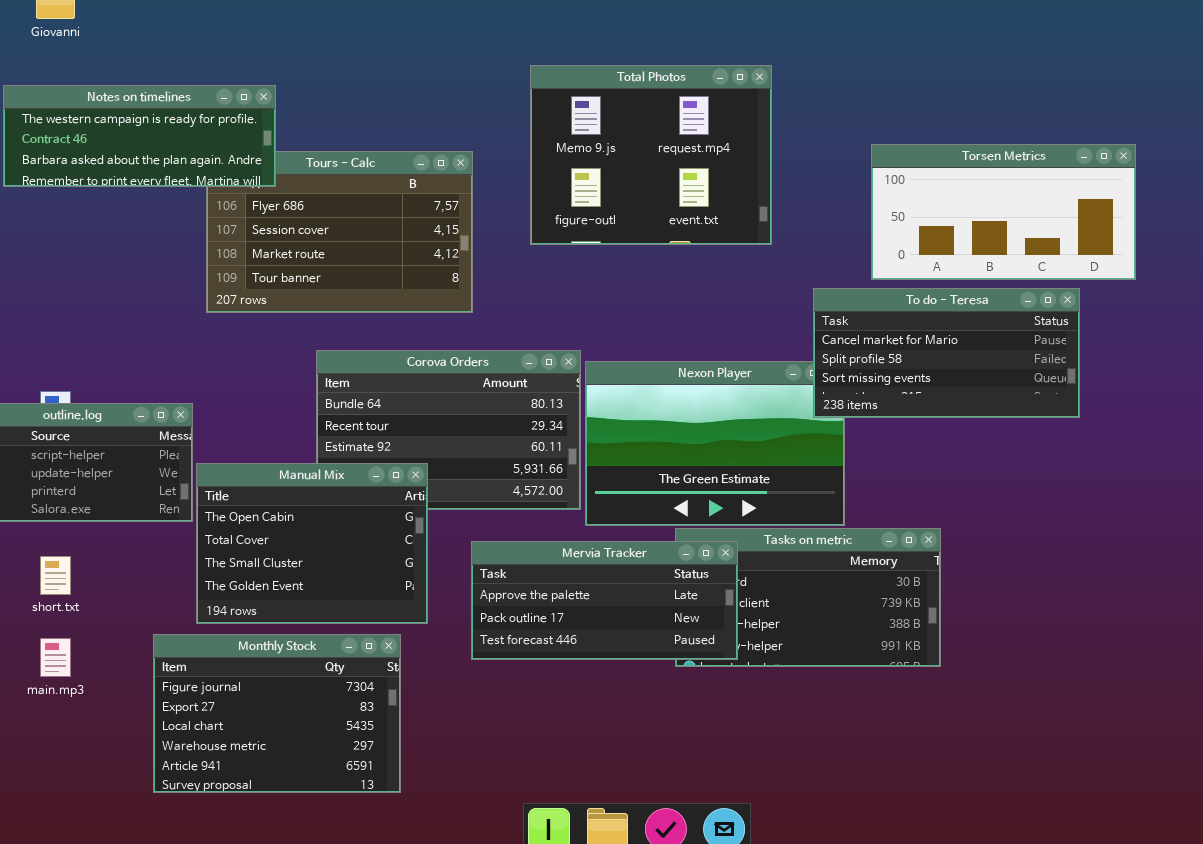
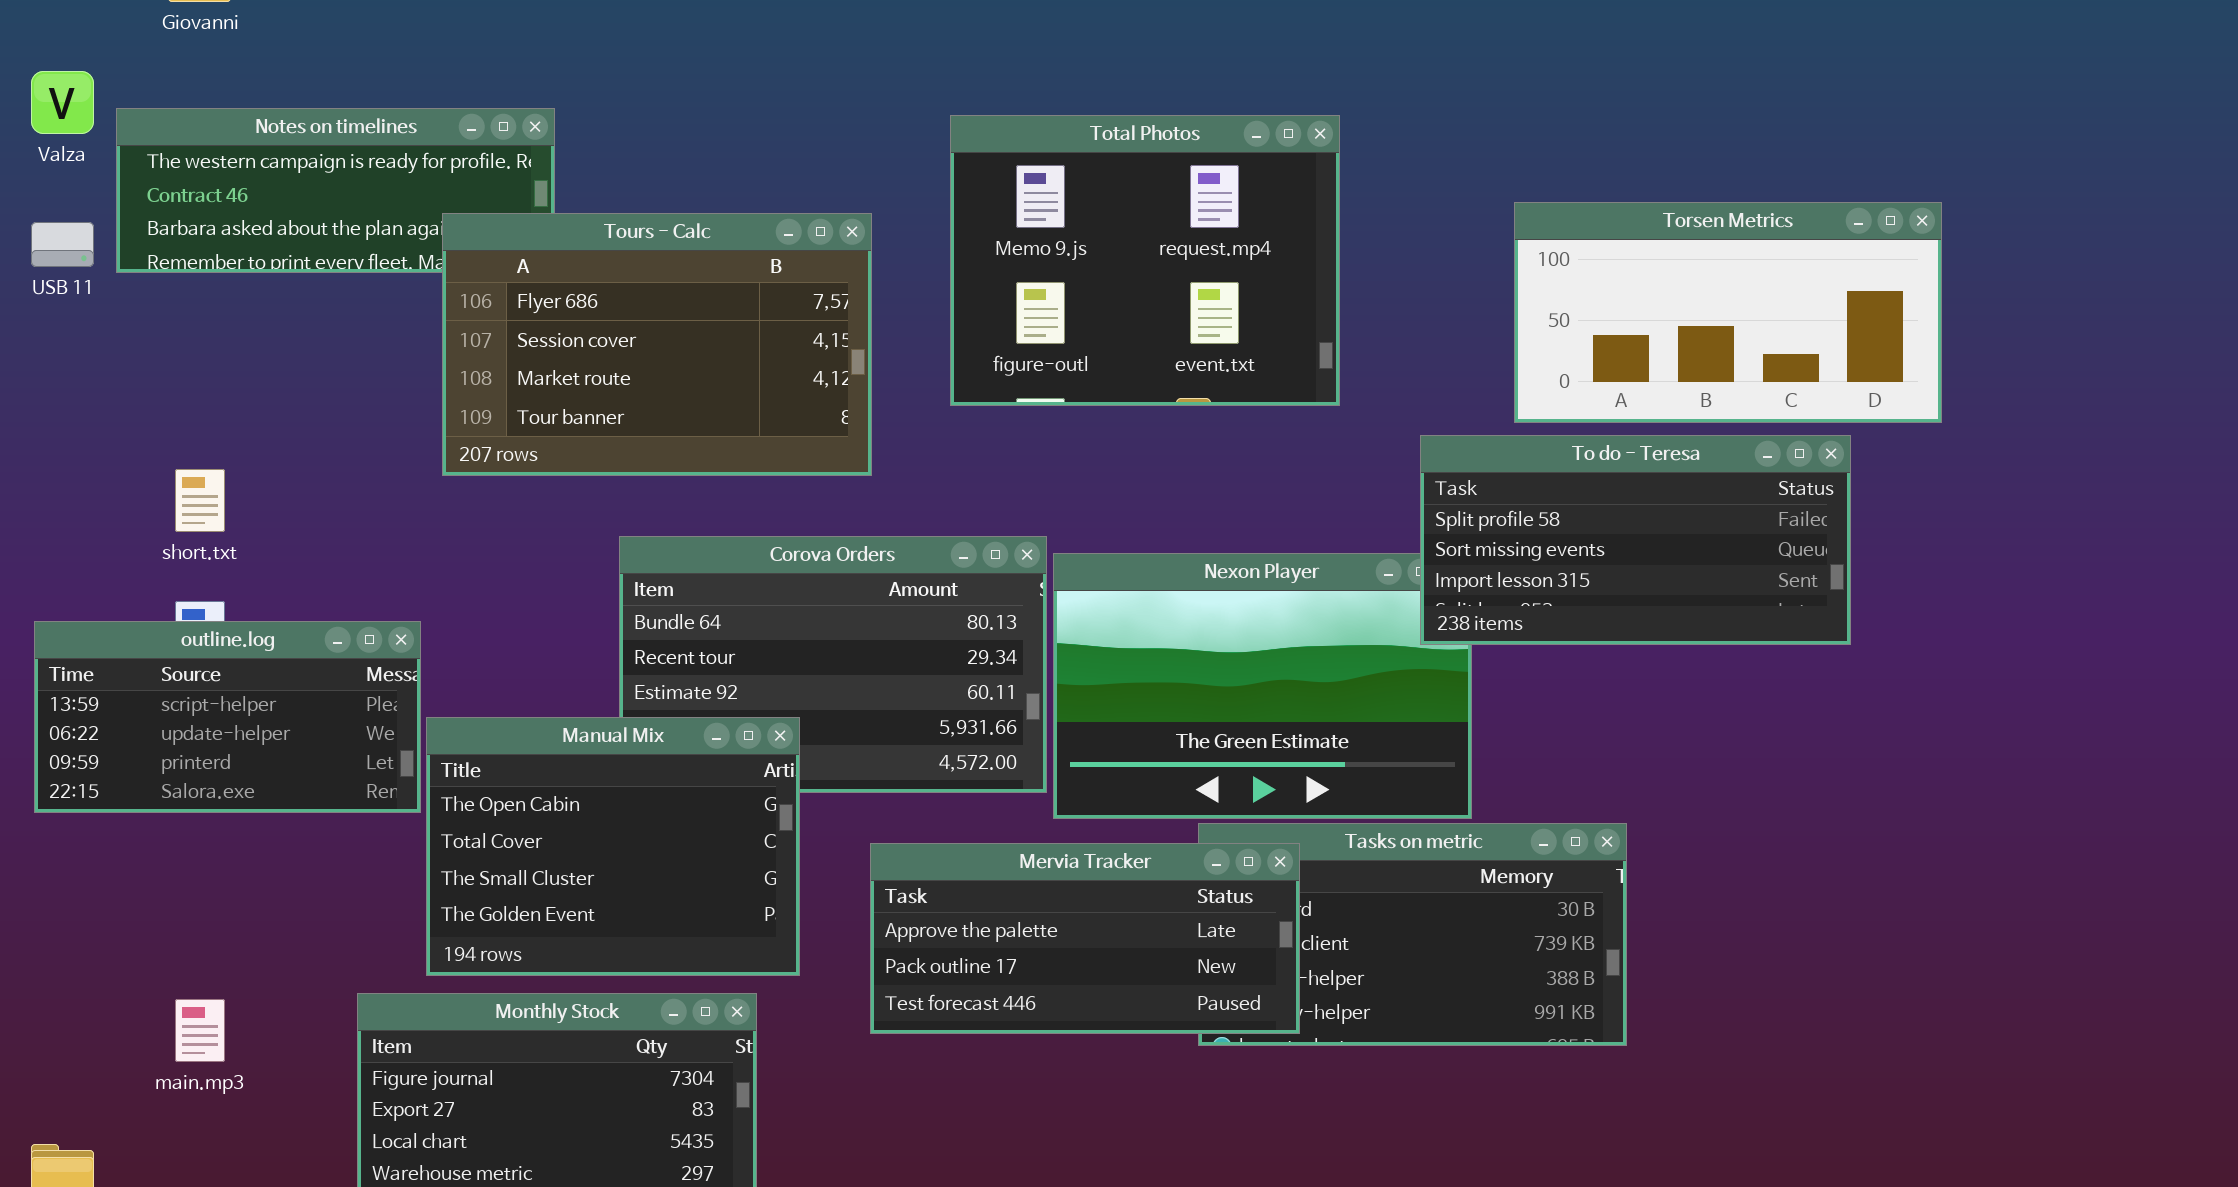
Total Photos: [530,65,772,245] -> [950,115,1340,406], moved
Tours - Calc: [206,151,473,313] -> [442,213,872,476], raised
To do - Teresa: [813,288,1080,418] -> [1420,435,1851,645], scrolled down 1 row
short.txt: [40,556,71,595] -> [175,469,225,532], moved

